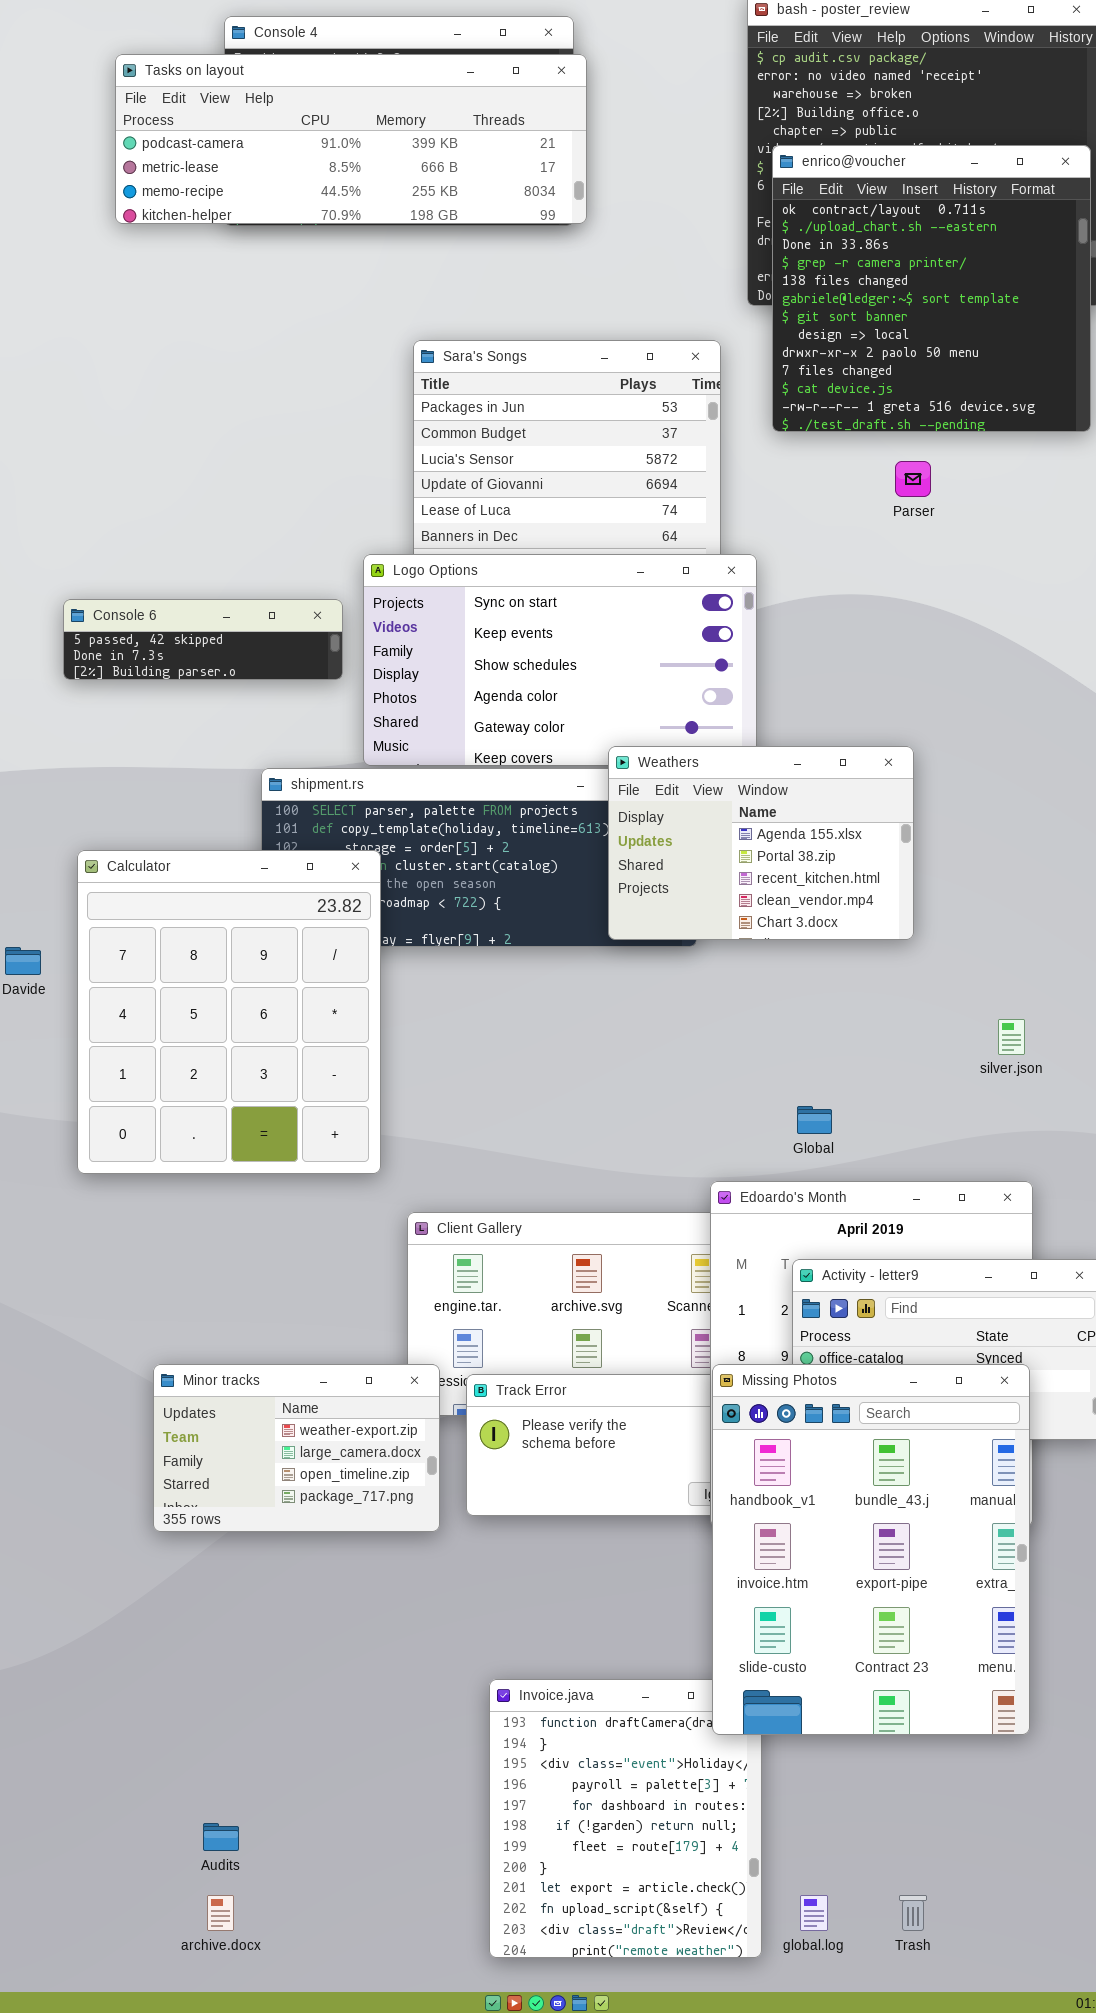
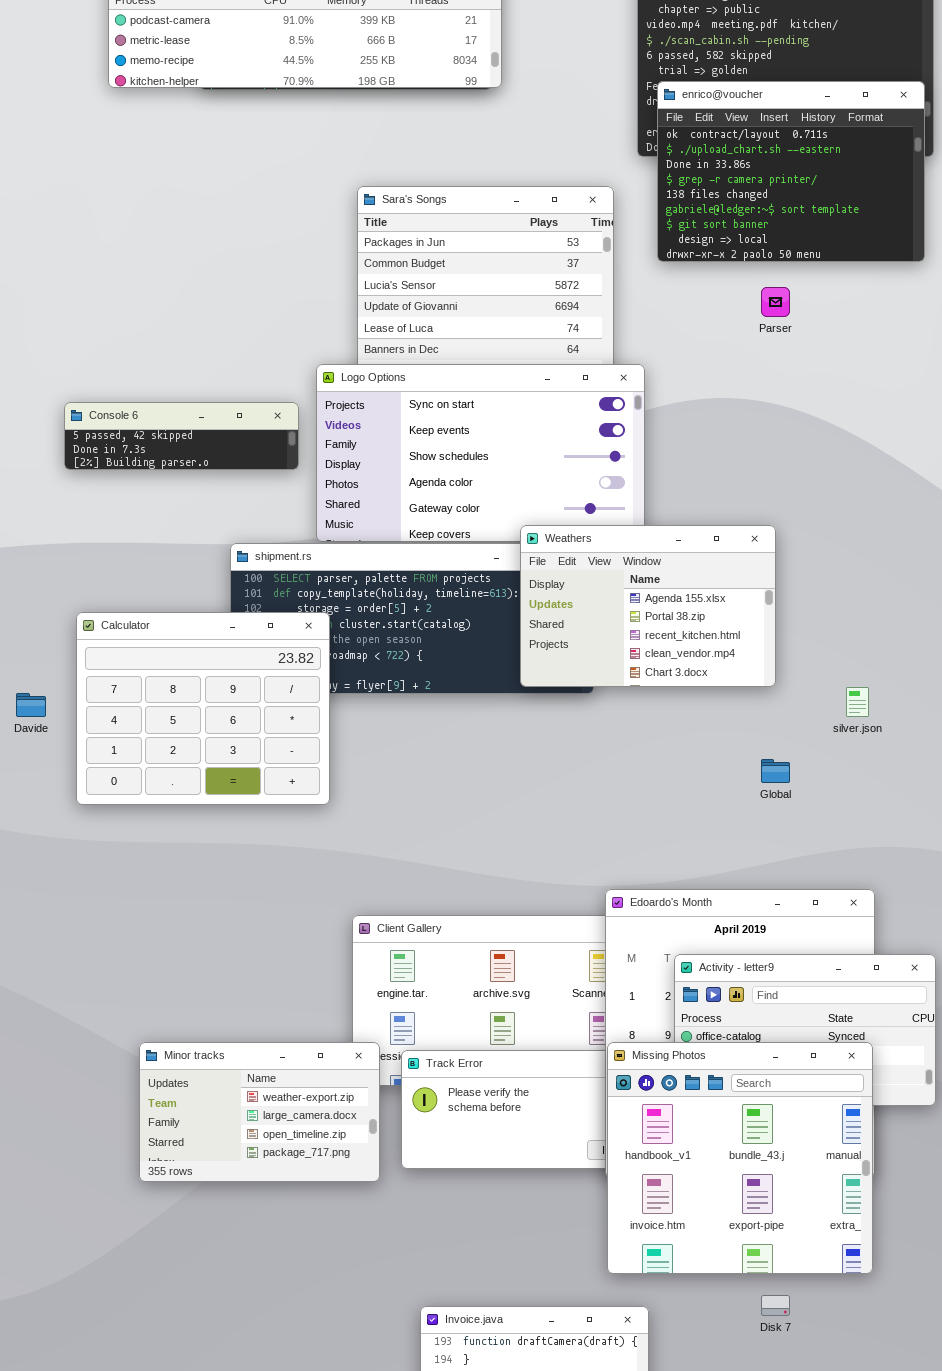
enrico@voucher: [772,145,1091,432] -> [657,81,925,262], resized
Calculator: [77,850,381,1174] -> [76,612,330,805], resized
silver.json: [998,1019,1025,1055] -> [846,687,869,717], moved
Global: [797,1106,832,1134] -> [761,759,790,783], moved
Missing Photos: [712,1364,1030,1735] -> [607,1042,873,1274], resized

